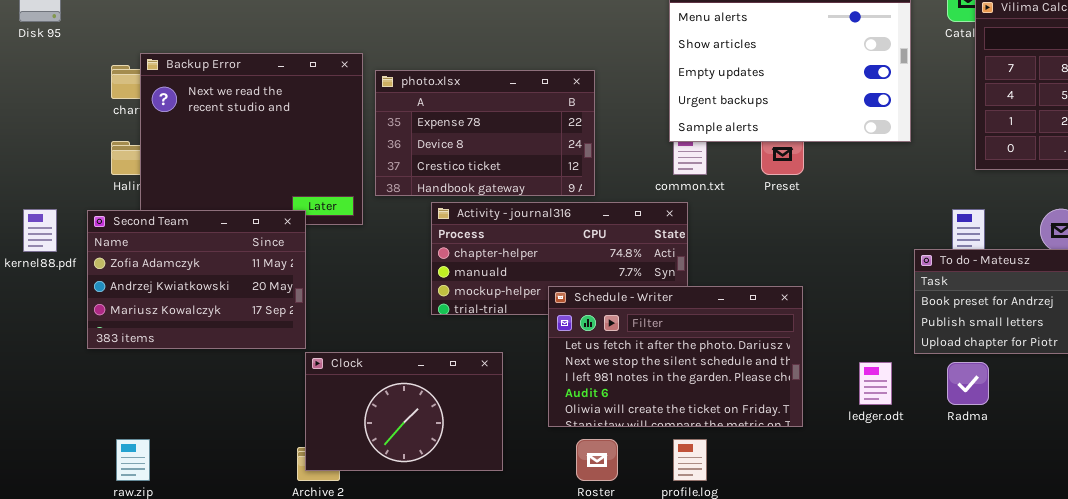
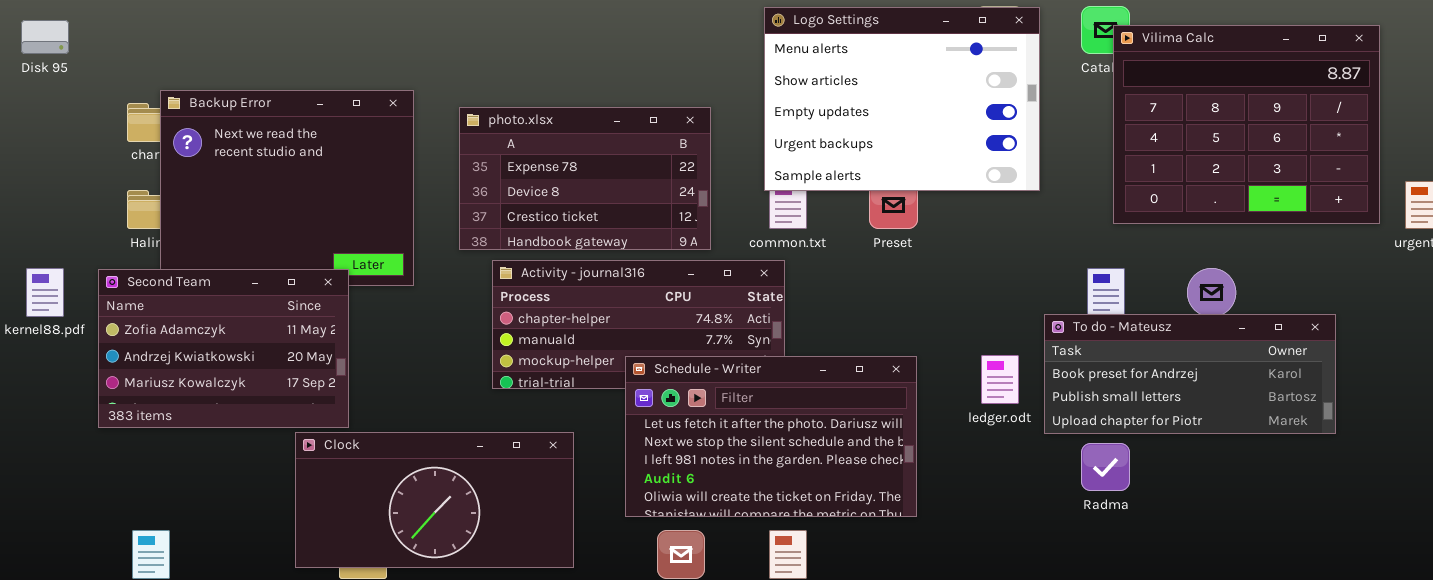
photo.xlsx: [375,70,595,196] -> [459,107,711,250], moved
Clock: [305,352,503,471] -> [295,432,574,568], resized
ledger.odt: [859,362,892,405] -> [981,355,1019,404], moved

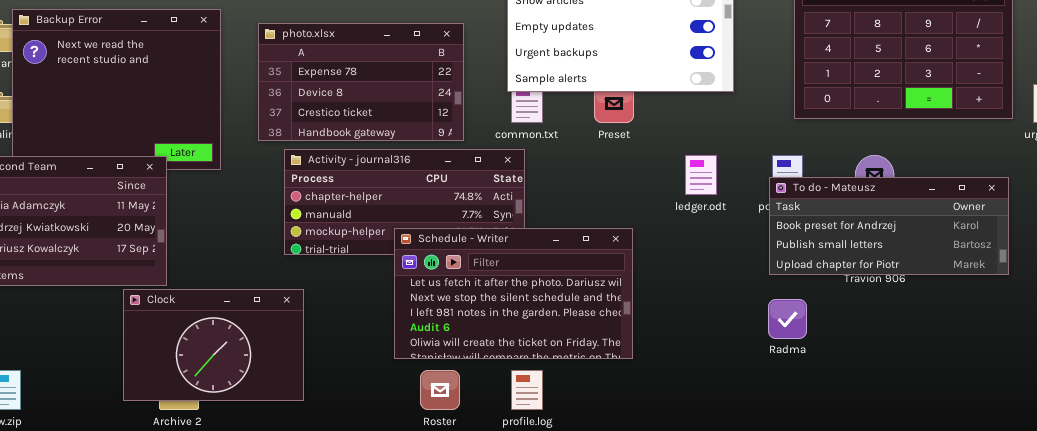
To do - Mateusz: [1044,314,1336,434] -> [769,177,1009,275], moved
ledger.odt: [981,355,1019,404] -> [685,155,717,195], moved
Clock: [295,432,574,568] -> [123,289,304,401], resized

